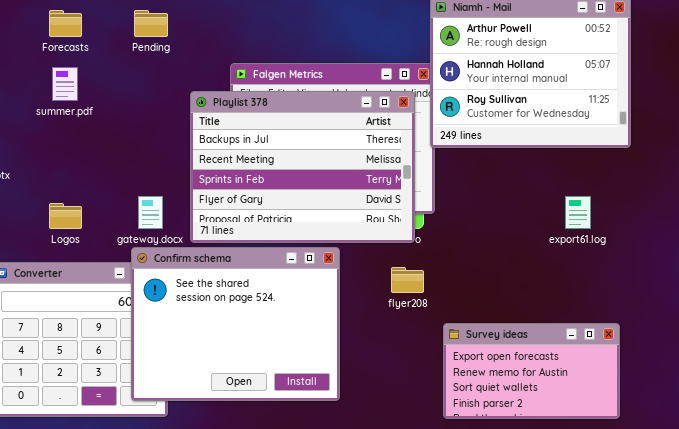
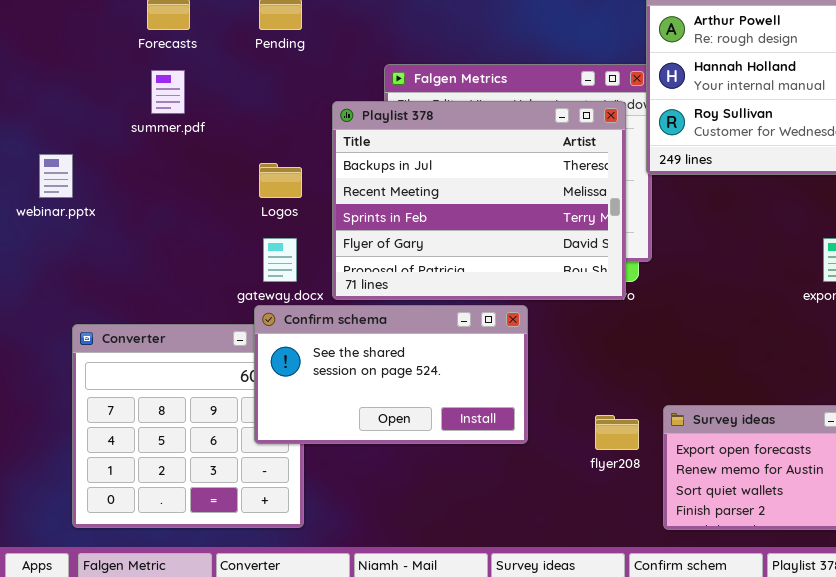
Logos: [49,203,82,229] -> [259,163,302,198], moved
Confirm schema: [131,247,340,401] -> [254,305,528,444], resized
flyer208: [391,267,424,293] -> [595,415,639,450], moved

